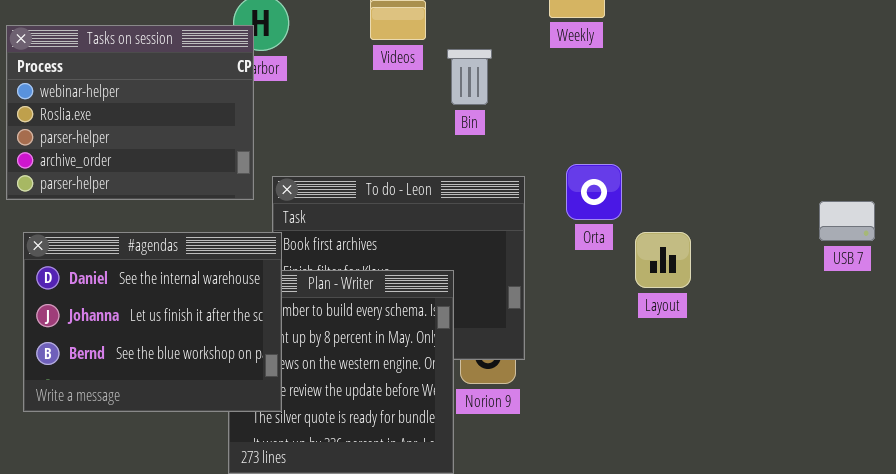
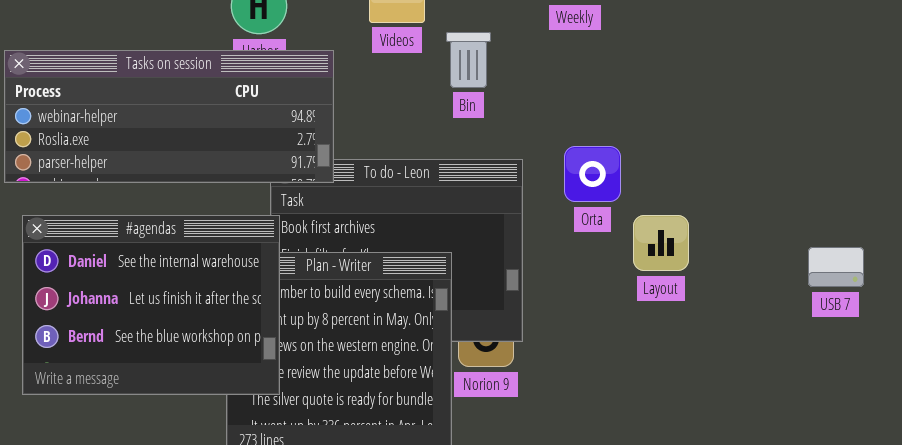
Tasks on session: [6,25,254,200] -> [4,50,334,183], resized
USB 7: [819,201,875,241] -> [808,247,864,287], moved

